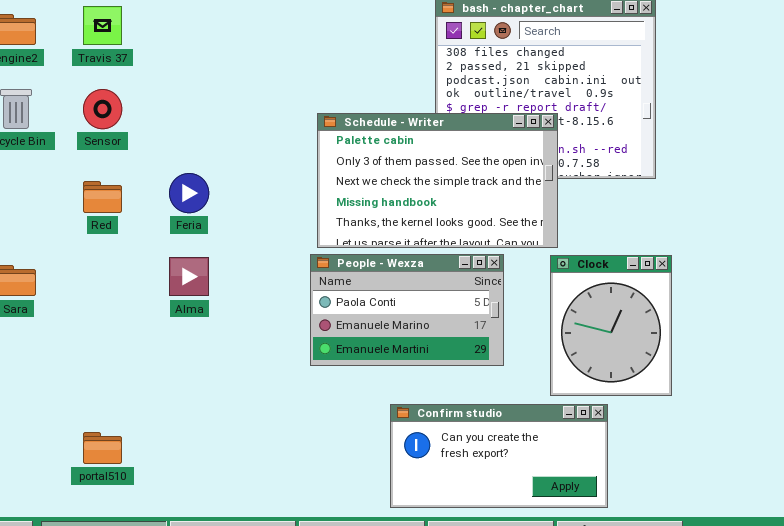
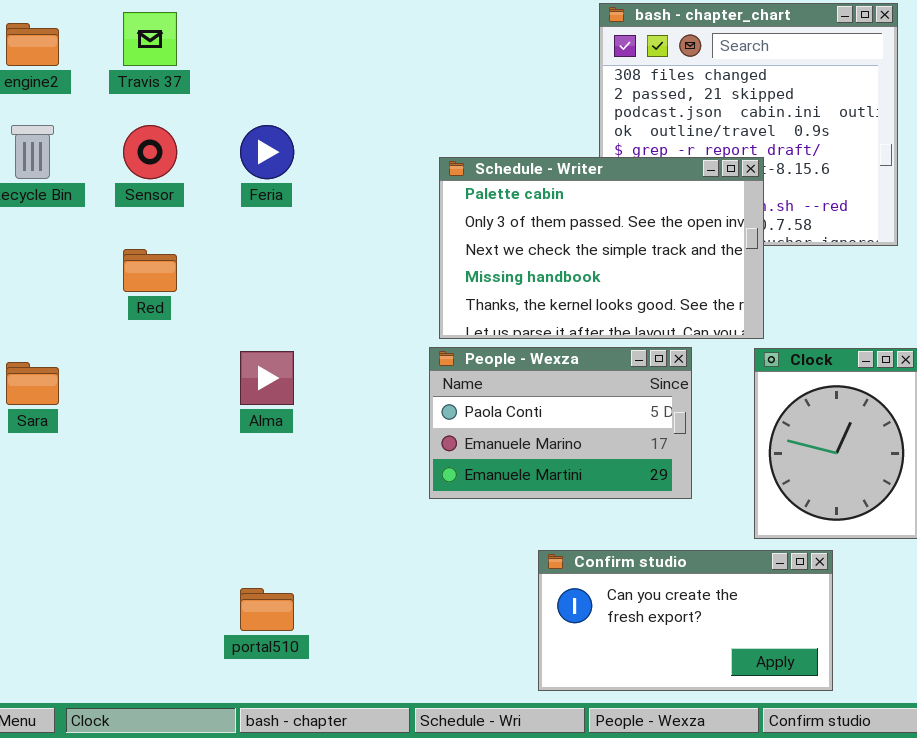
Feria: [169,173,209,213] -> [240,125,294,179], moved
portal510: [83,432,122,464] -> [240,588,294,631], moved

